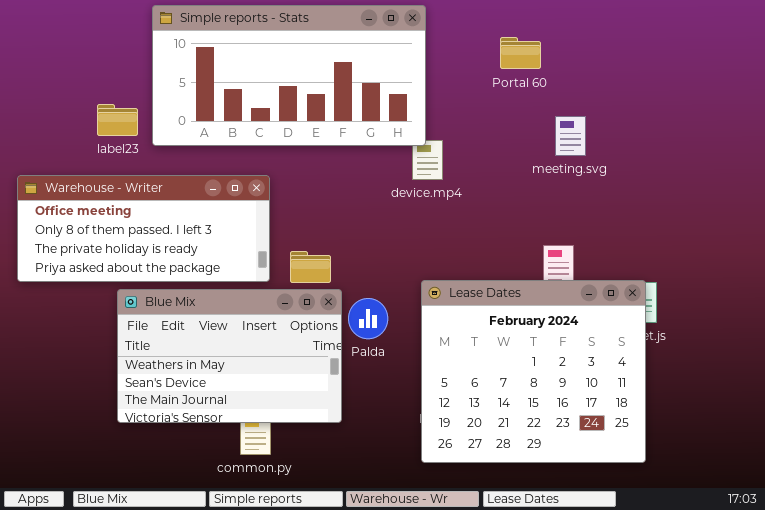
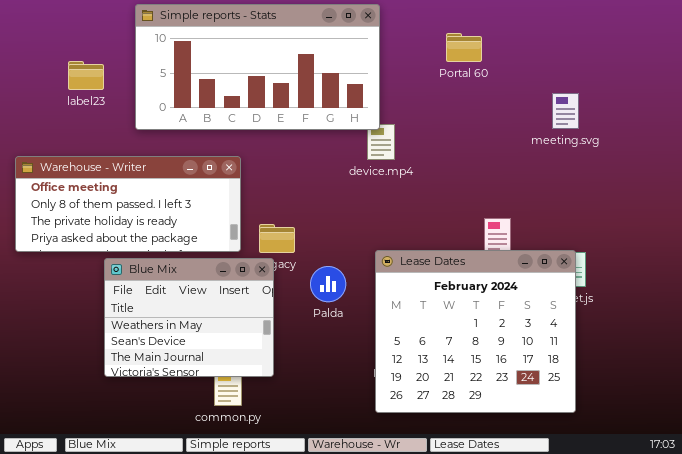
label23: [97,104,138,136] -> [68,61,104,90], moved
meeting.svg: [555,116,586,156] -> [552,93,579,129], moved
Blue Mix: [117,289,342,423] -> [104,258,274,377], resized

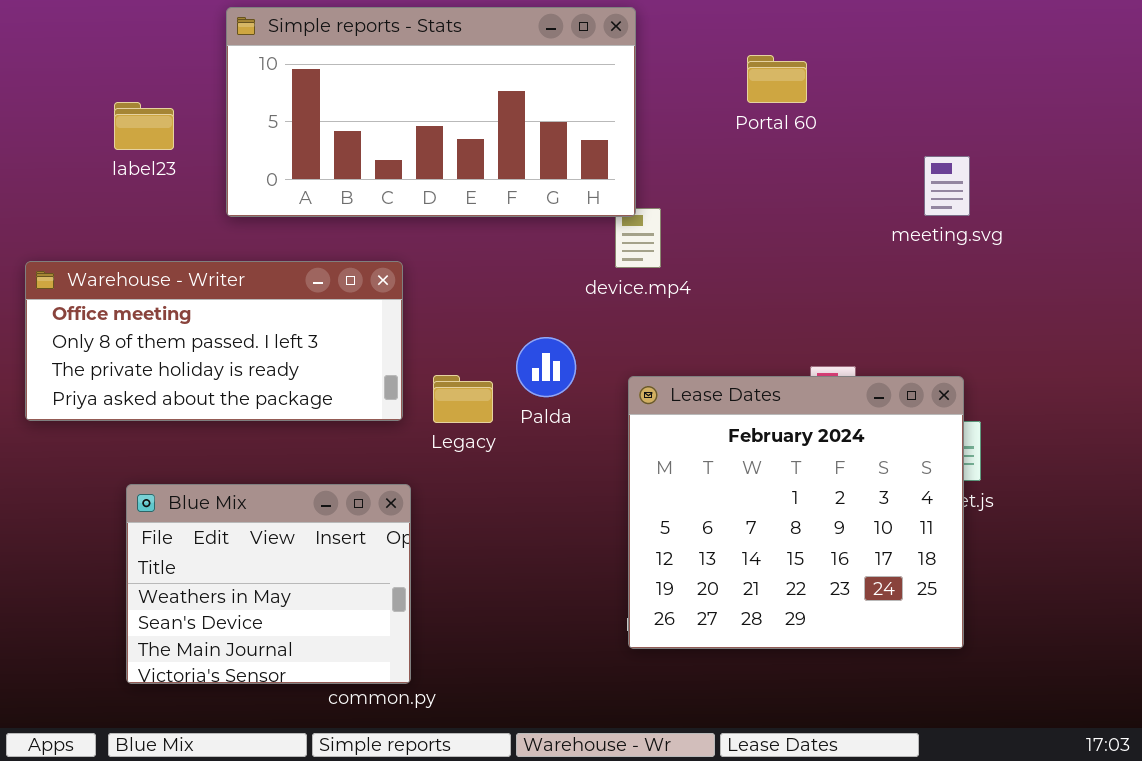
Lease Dates: [375,250,576,413] -> [628,376,964,649], moved
Blue Mix: [104,258,274,377] -> [126,484,411,684], moved
Palda: [310,266,346,302] -> [516,337,576,397], moved

